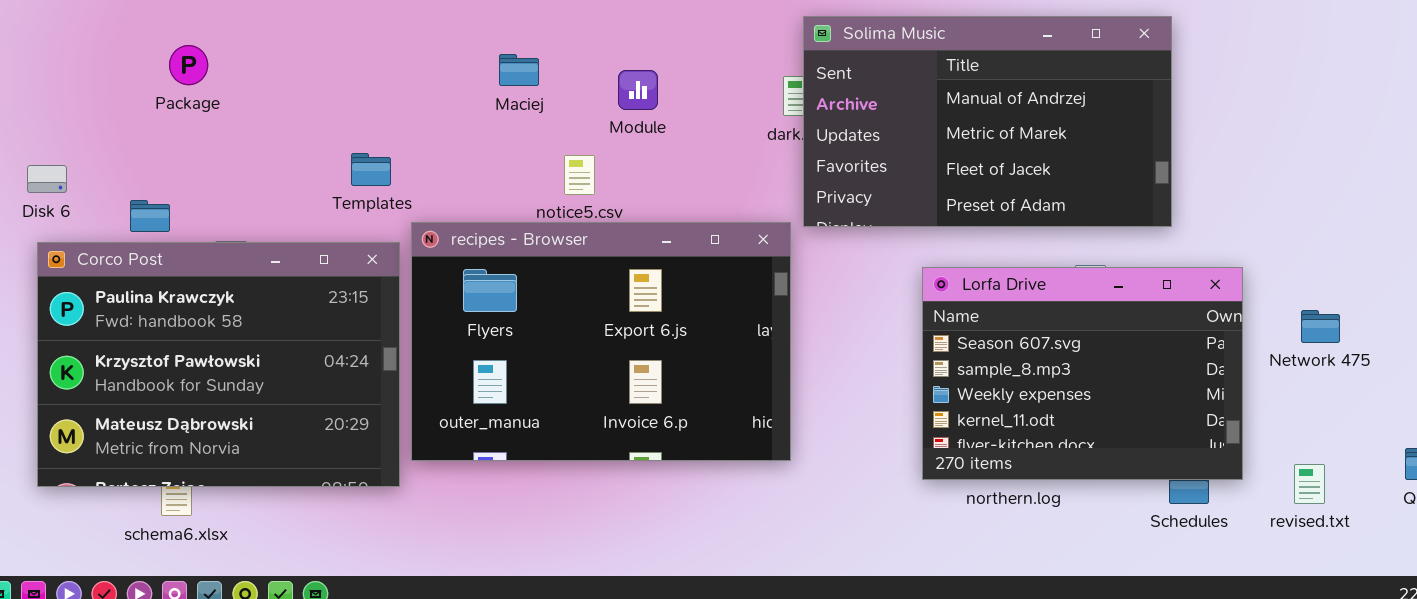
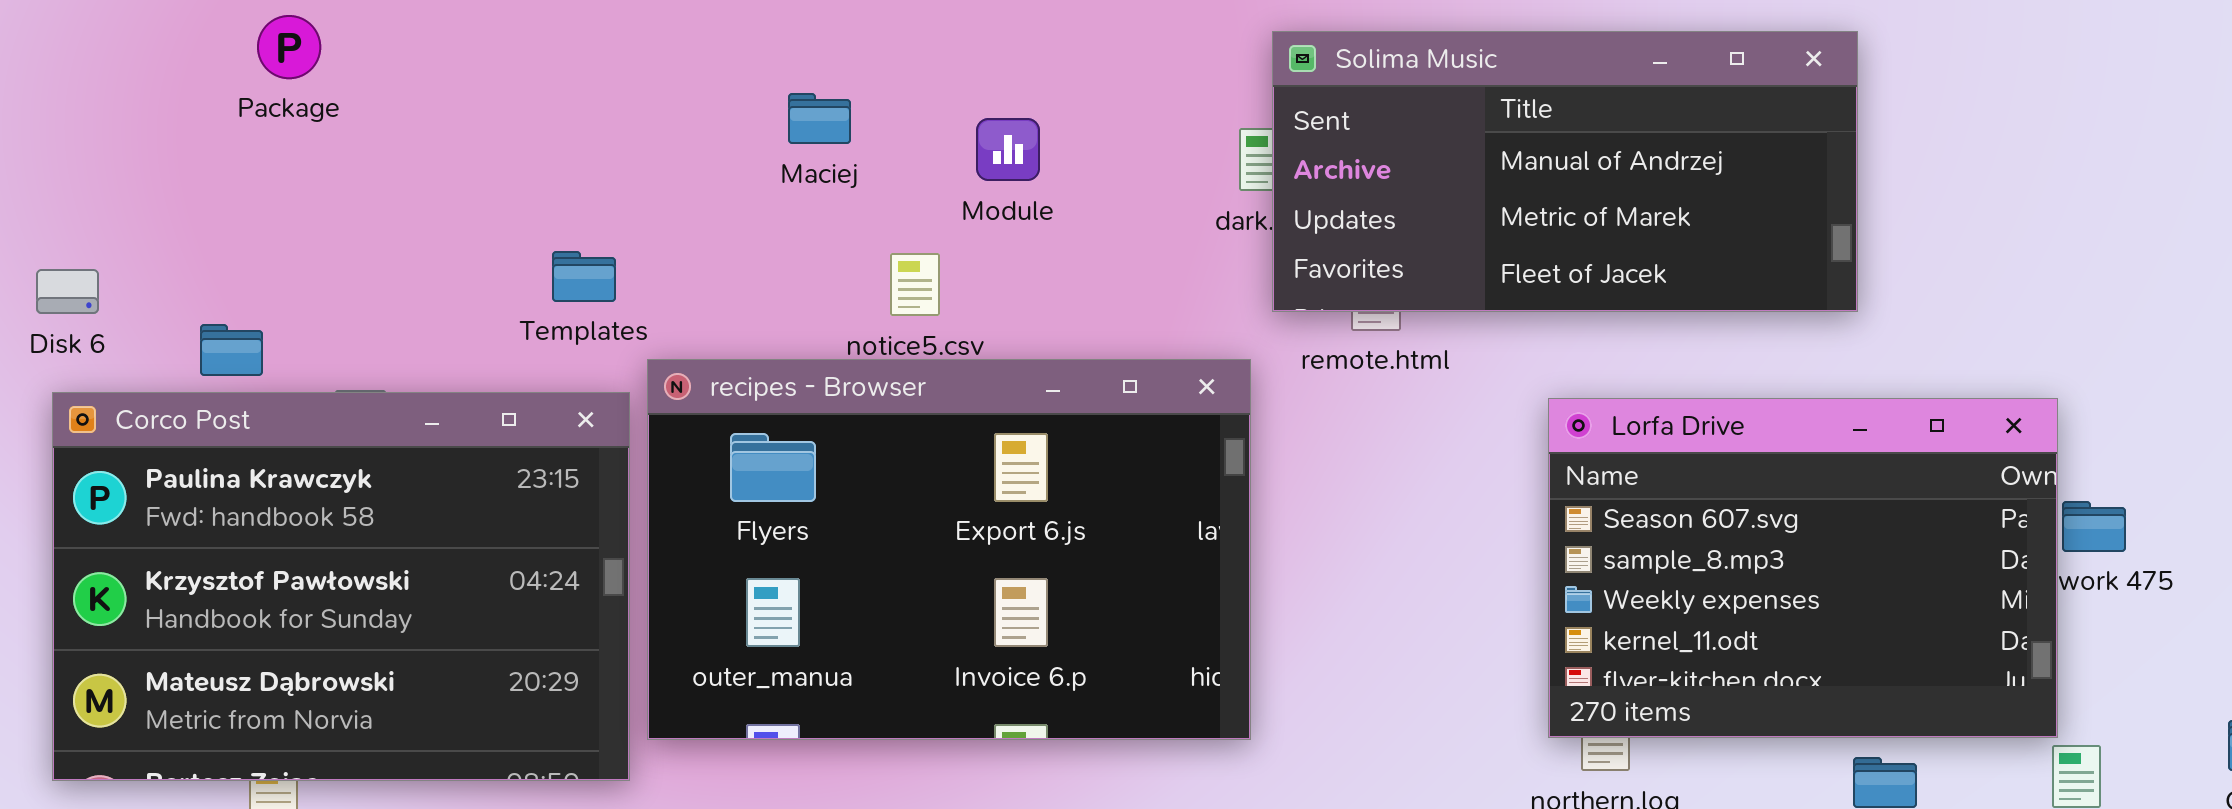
Solima Music: [803,16,1172,227] -> [1272,31,1858,312], resized
Package: [169,45,208,85] -> [257,15,321,79], moved
Lorfa Drive: [922,267,1243,480] -> [1548,398,2058,738], moved

